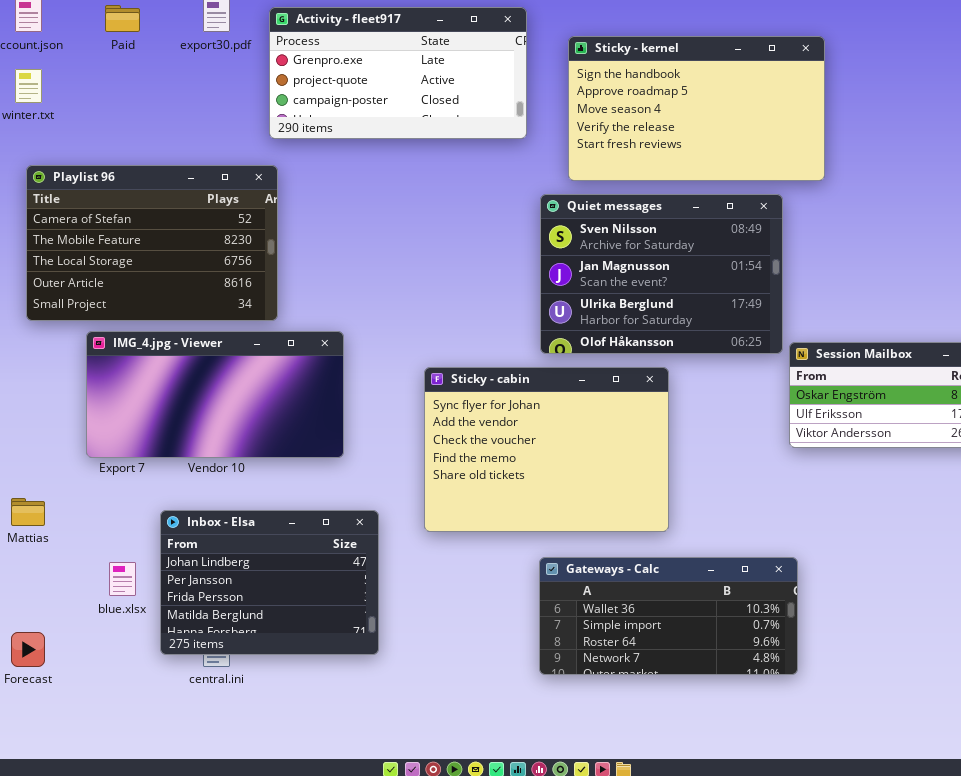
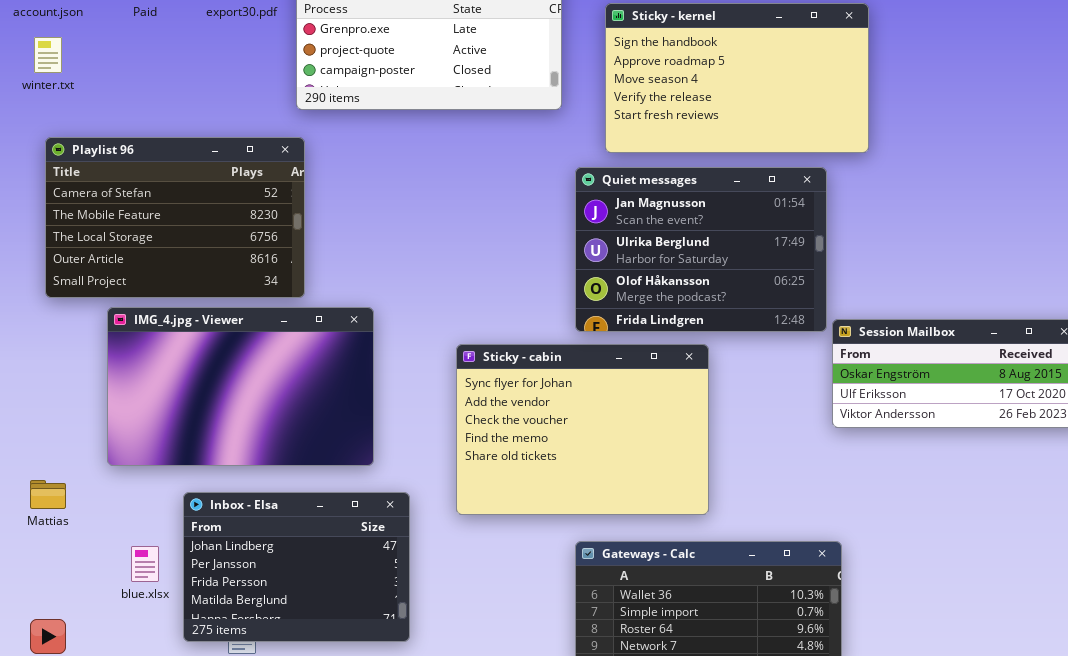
Quiet messages: [540,194,783,354] -> [575,167,827,332], scrolled down 1 row
IMG_4.jpg - Viewer: [86,331,344,458] -> [107,307,374,466], resized

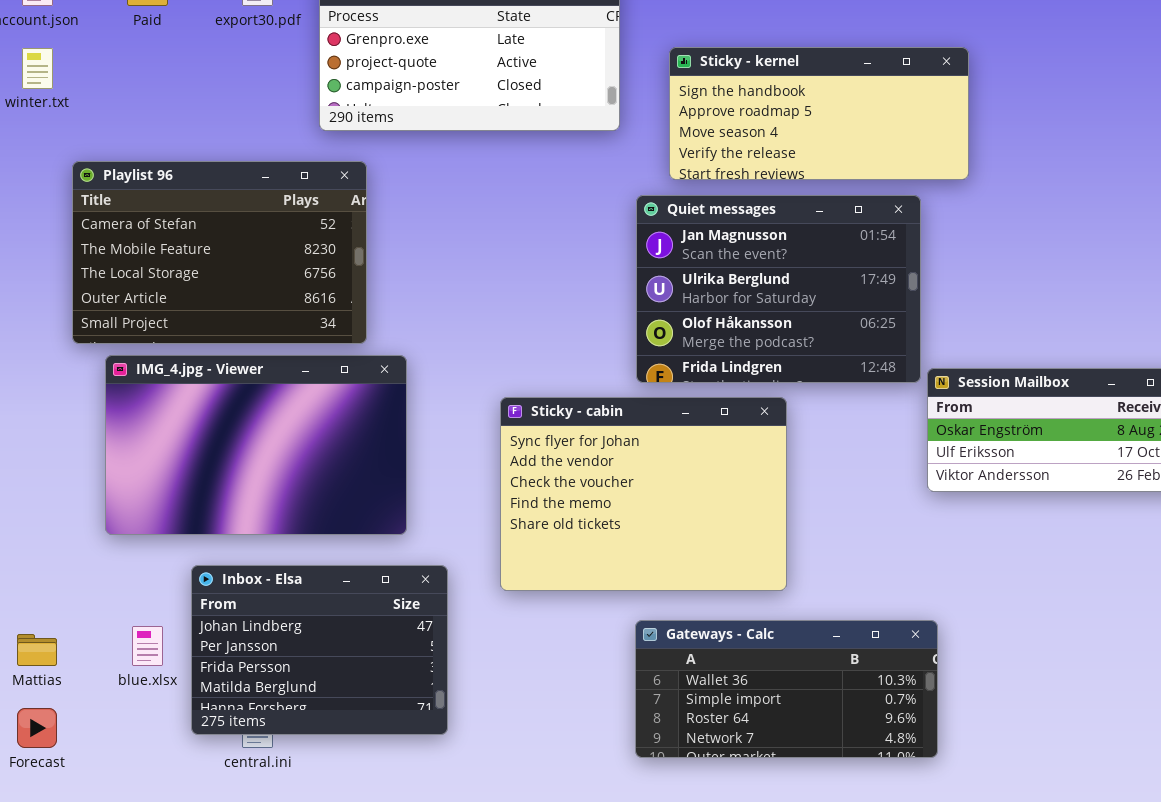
Sticky - kernel: [605,3,869,153] -> [669,47,969,180], resized
Playlist 96: [45,137,305,298] -> [72,161,367,344], moved
Mattias: [30,480,66,509] -> [17,634,57,666], moved

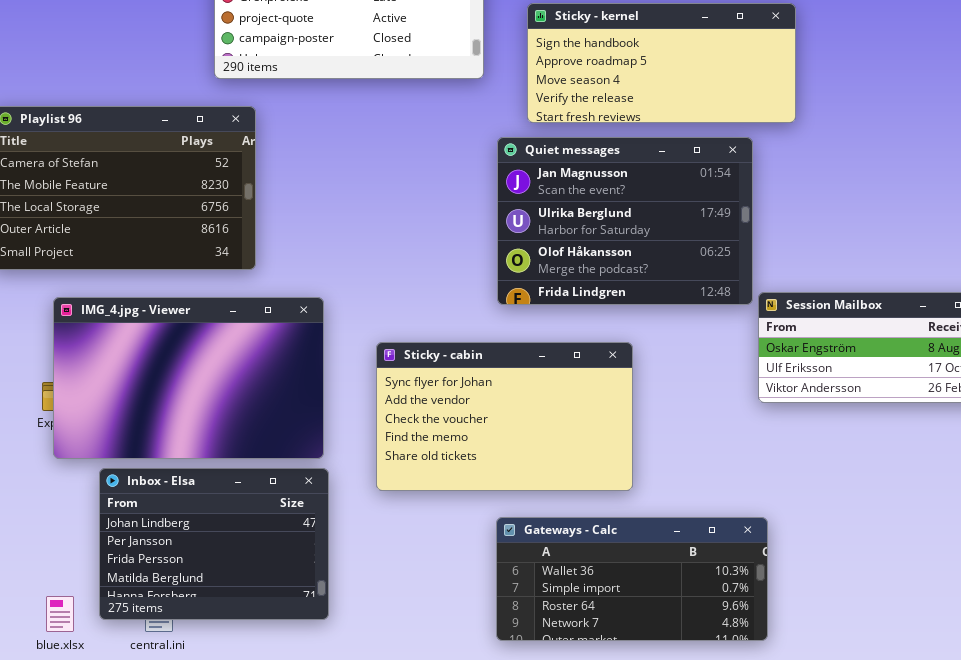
IMG_4.jpg - Viewer: [105,355,407,535] -> [53,297,324,459], moved
Sticky - cabin: [500,397,787,591] -> [376,342,633,491], resized
blue.xlsx: [132,626,163,666] -> [46,596,74,632], moved

